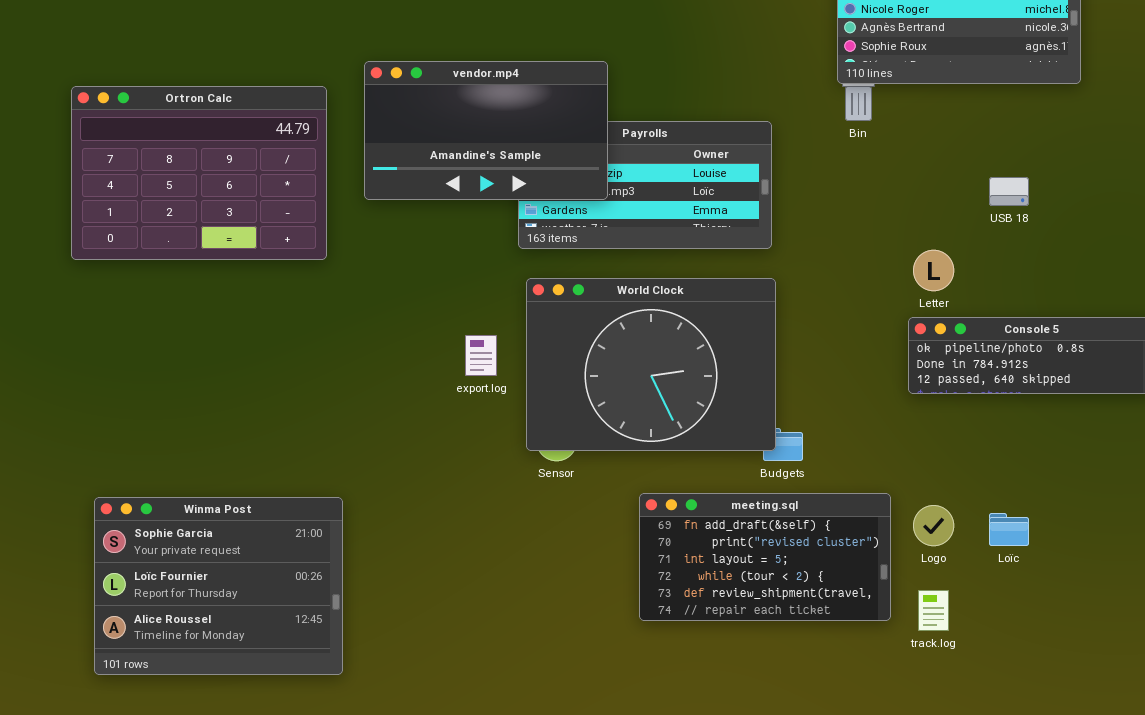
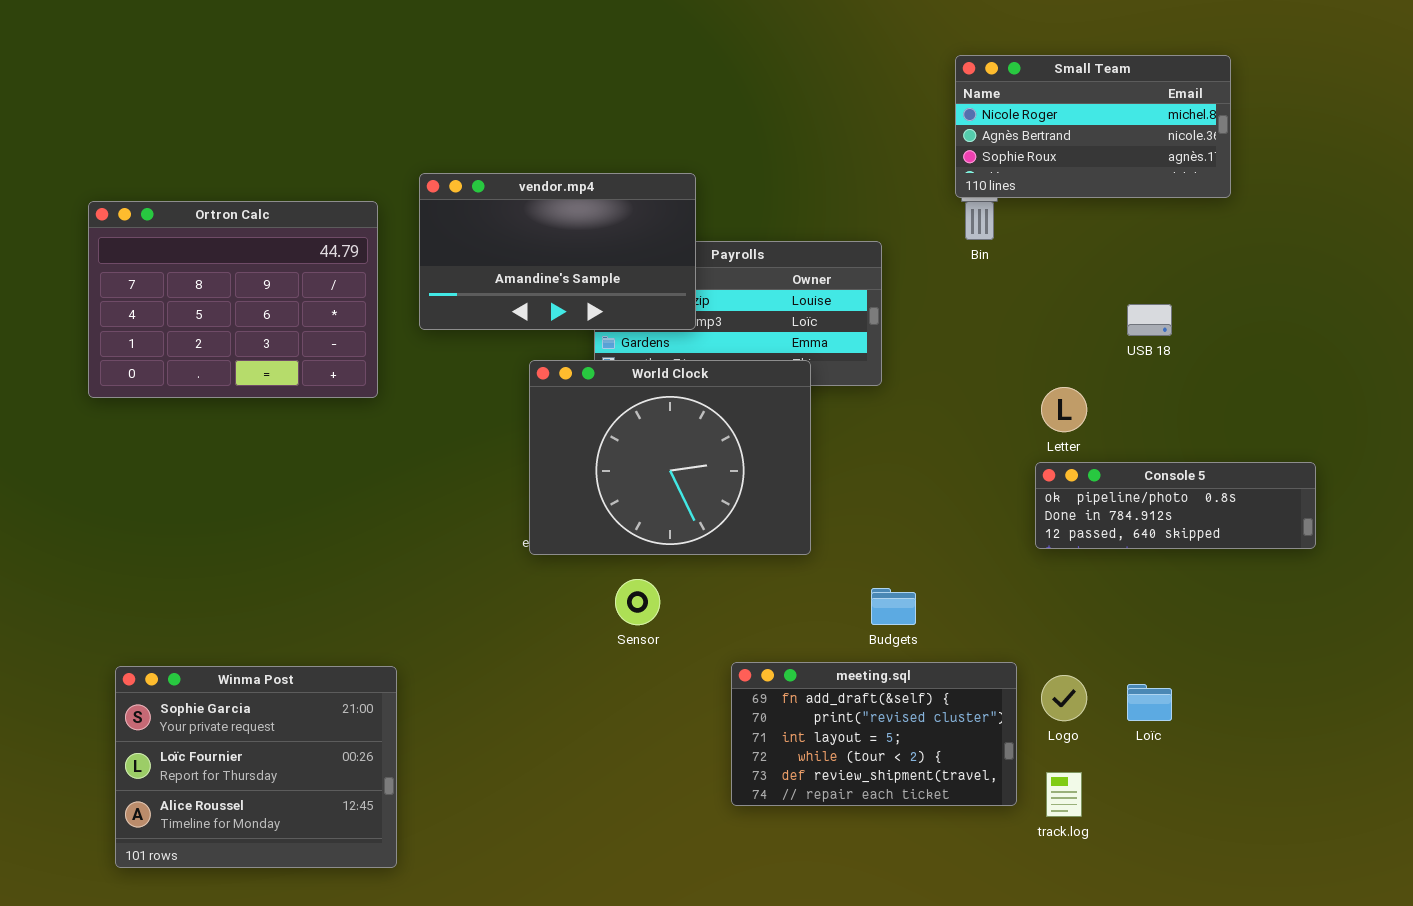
World Clock: [526,278,776,451] -> [529,360,811,555], moved

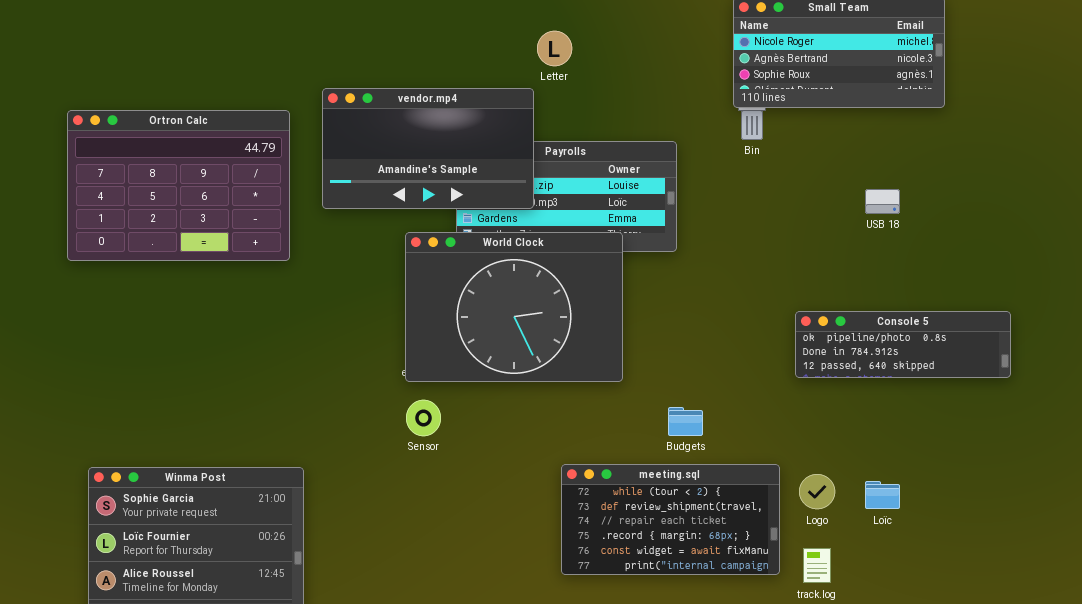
Letter: [1041,387,1087,432] -> [537,31,572,66], moved
Sensor: [615,579,660,625] -> [406,400,441,436], moved
meeting.sql: [731,662,1017,806] -> [561,464,780,575], scrolled down 3 rows

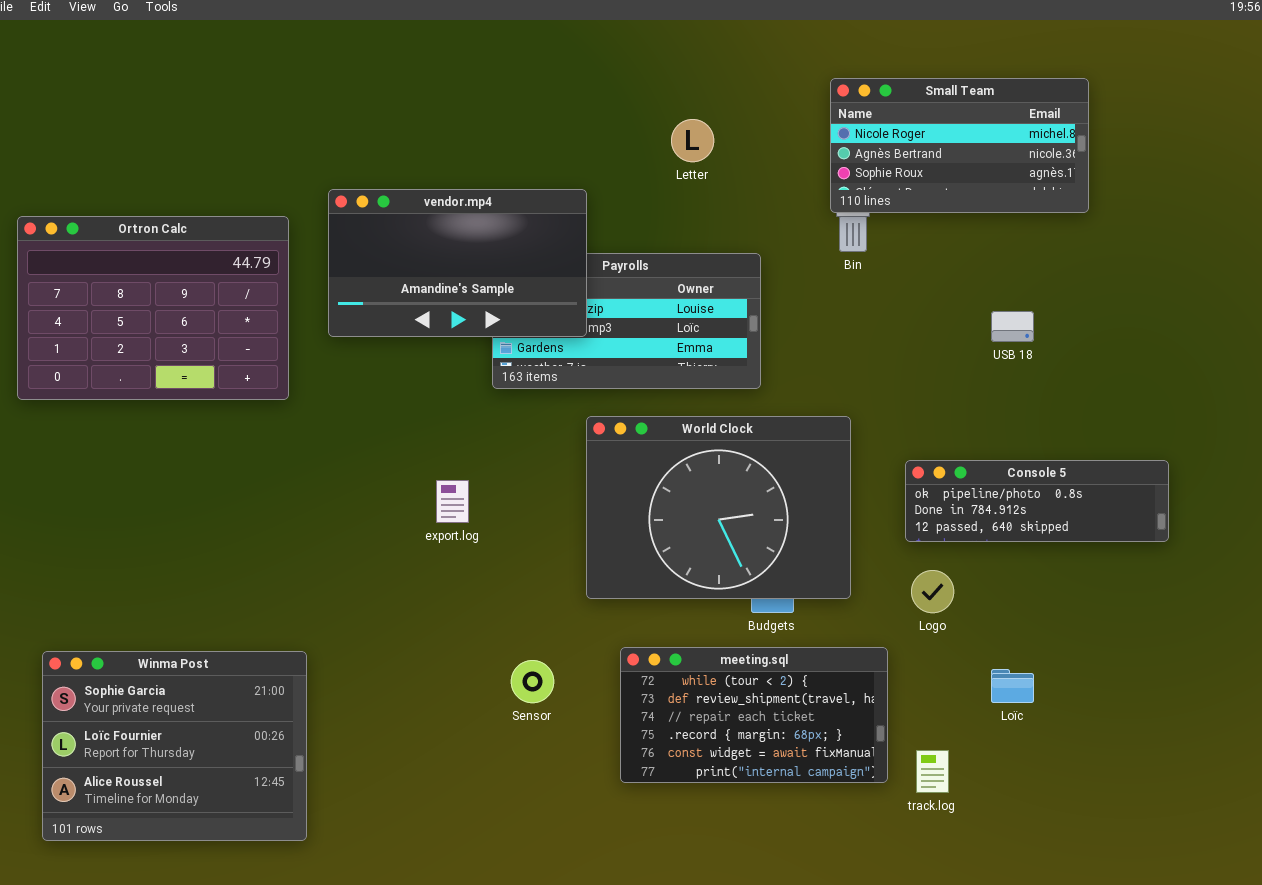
Letter: [537,31,572,66] -> [671,119,714,162], moved
World Clock: [405,232,623,382] -> [586,416,851,599], moved
Sensor: [406,400,441,436] -> [511,660,554,703], moved
Logo: [799,474,835,509] -> [911,570,954,613], moved

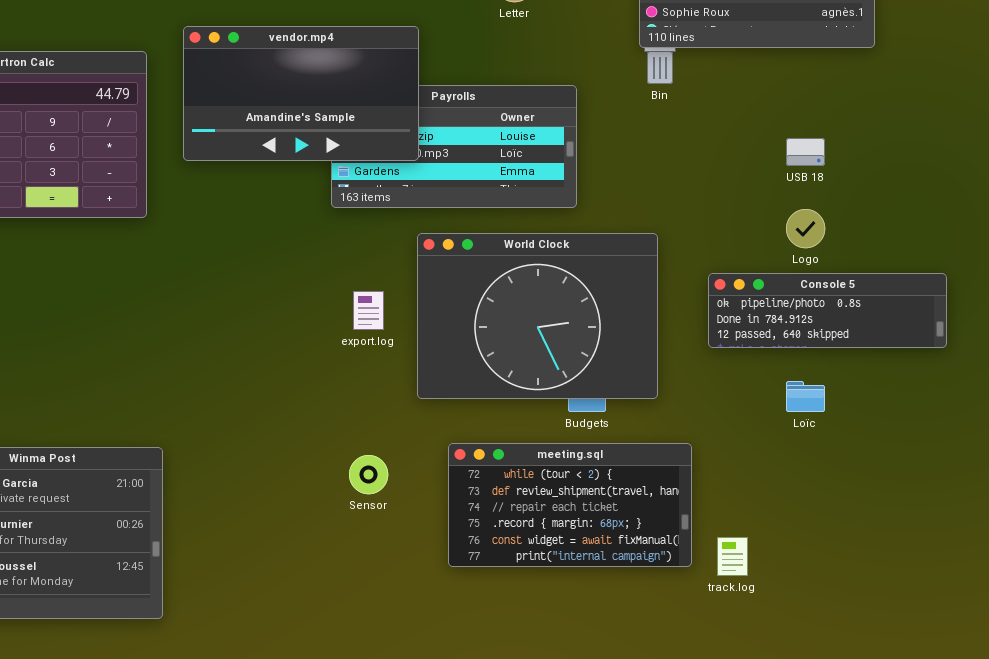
export.log: [436,480,469,523] -> [353,291,384,330], moved
Logo: [911,570,954,613] -> [786,209,825,248], moved
Loïc: [991,669,1034,703] -> [786,381,825,412], moved

